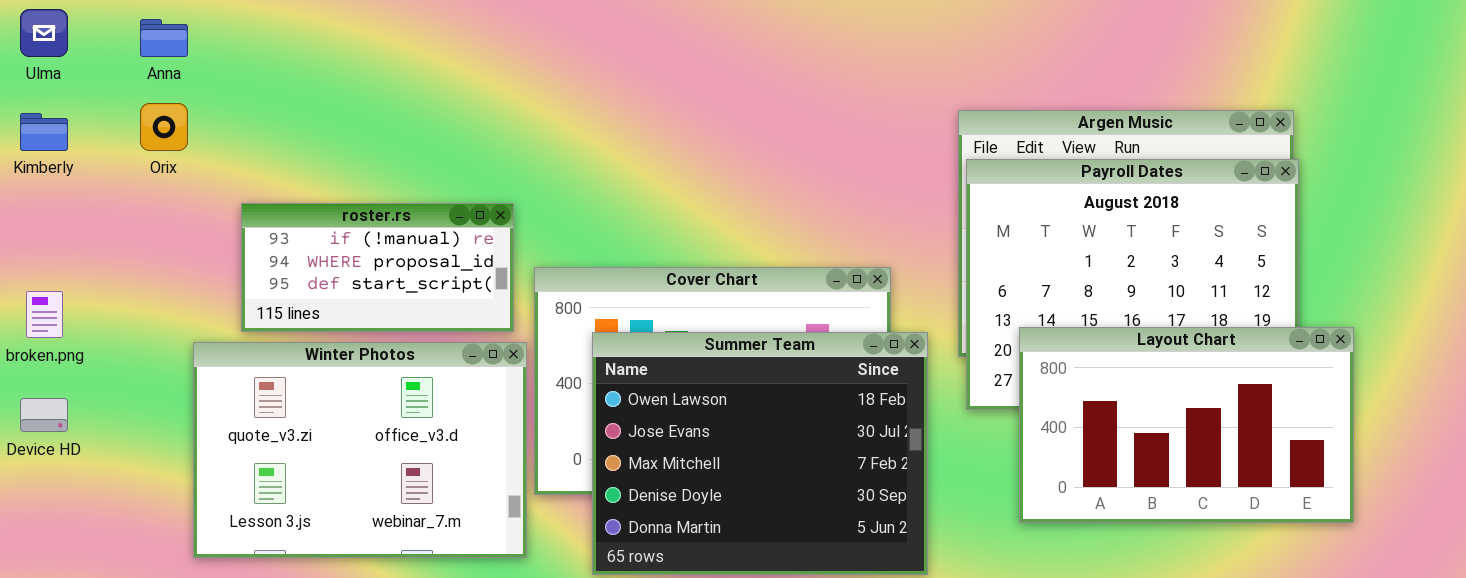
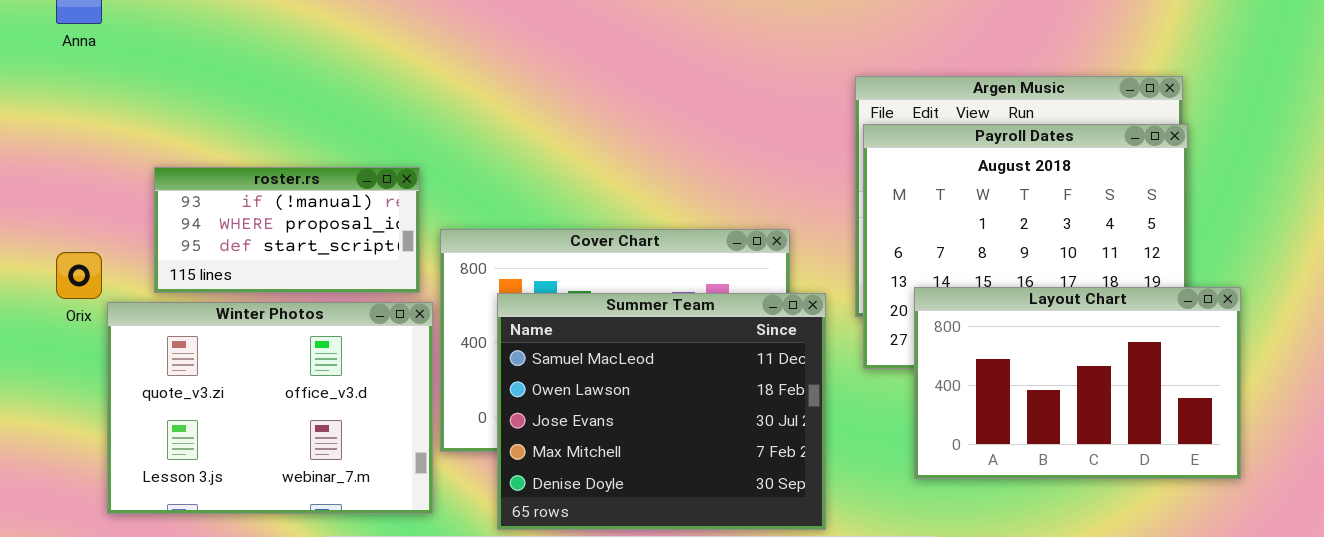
Orix: [140,103,188,151] -> [56,252,102,299], moved
Summer Team: [592,332,928,575] -> [497,293,826,530], scrolled up 1 row

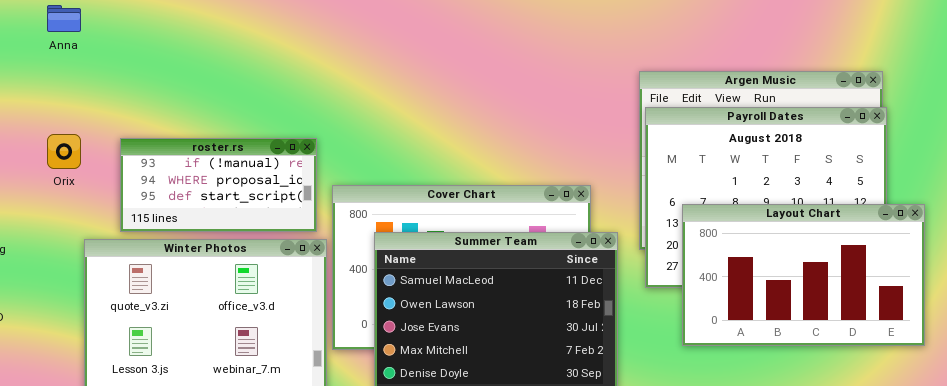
Orix: [56,252,102,299] -> [47,134,81,169], moved
Layout Chart: [914,287,1241,479] -> [682,204,925,346], moved

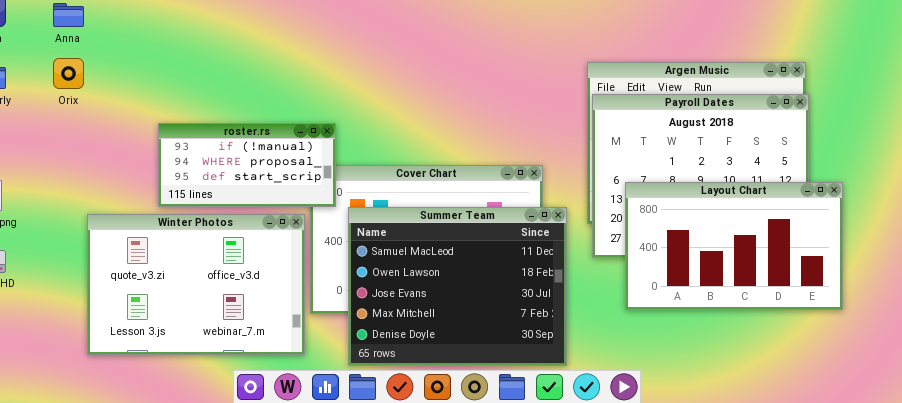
Orix: [47,134,81,169] -> [53,58,84,89], moved
roster.rs: [120,138,317,232] -> [158,123,336,207], moved

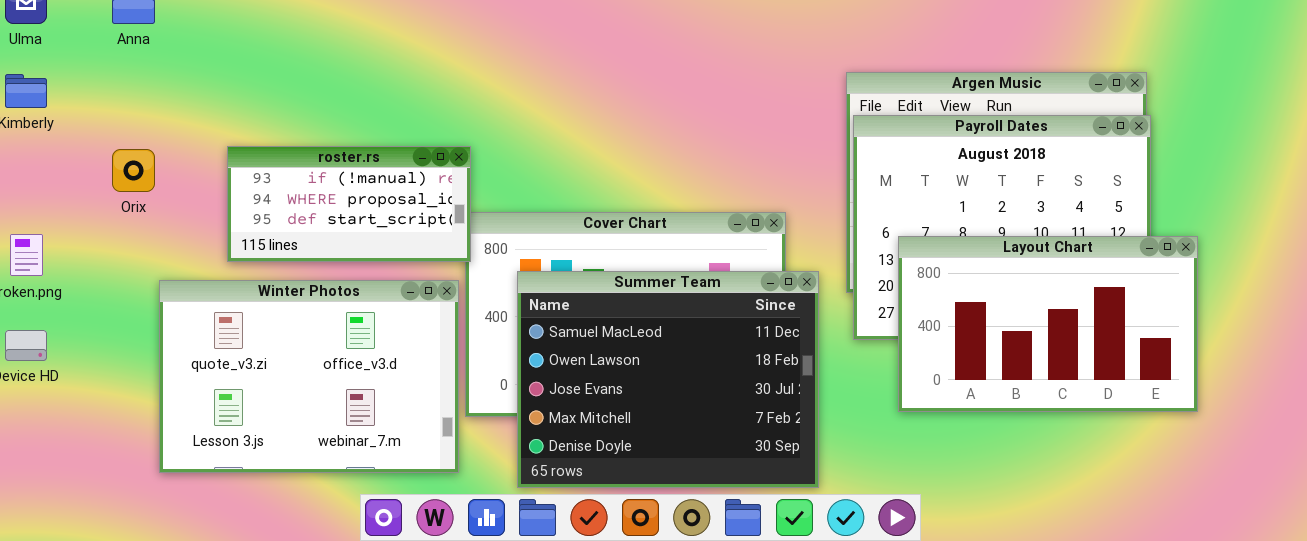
Orix: [53,58,84,89] -> [112,149,155,192], moved
roster.rs: [158,123,336,207] -> [227,146,471,262], moved

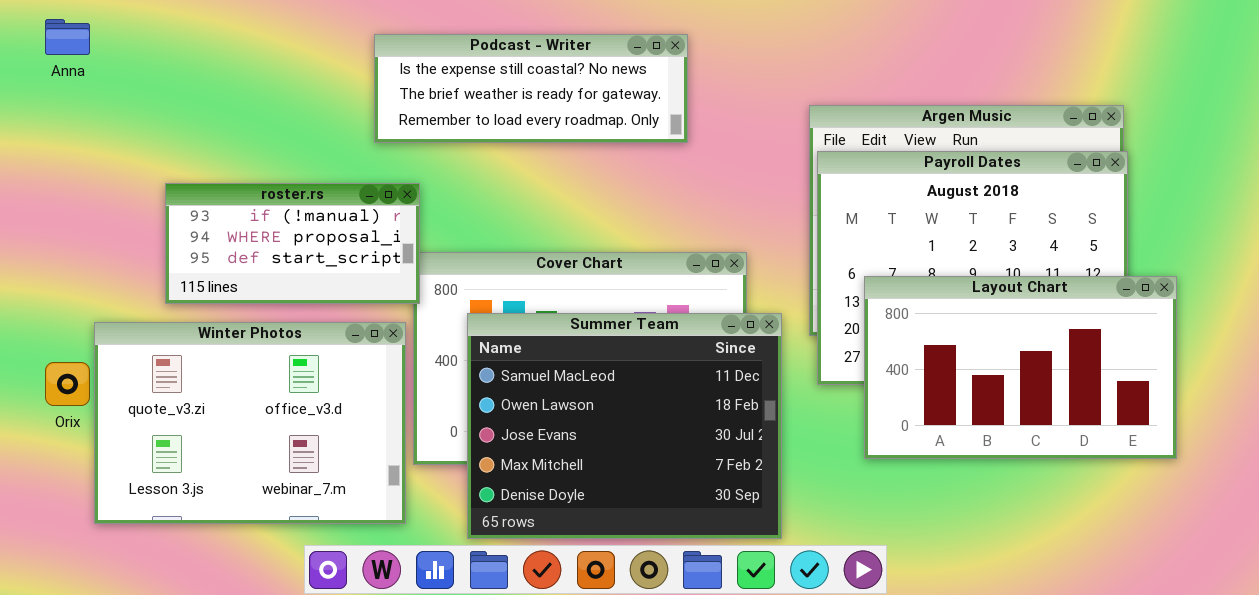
Podcast - Writer: none -> [374,34,688,143], opened
Orix: [112,149,155,192] -> [45,362,90,406], moved

